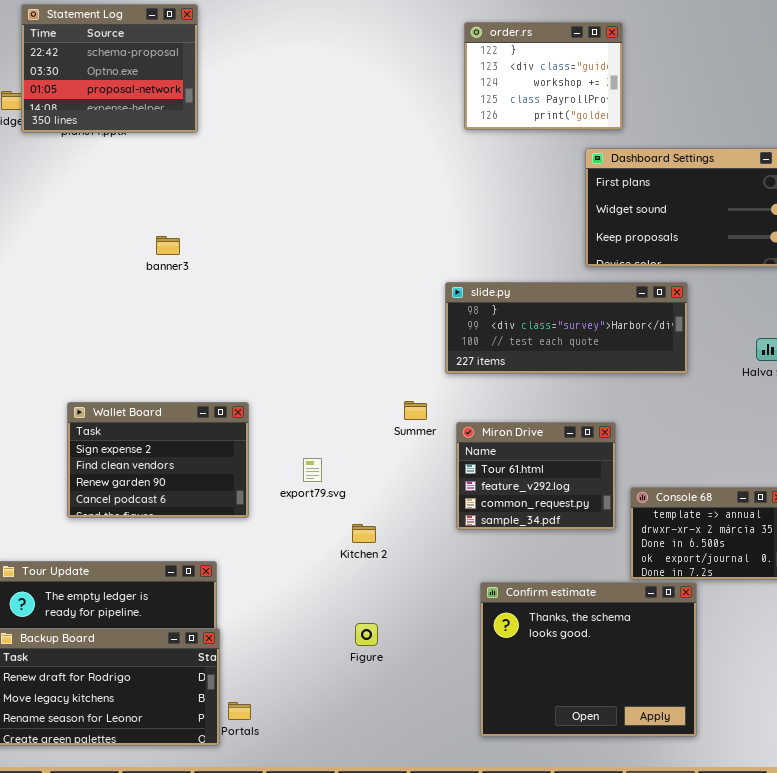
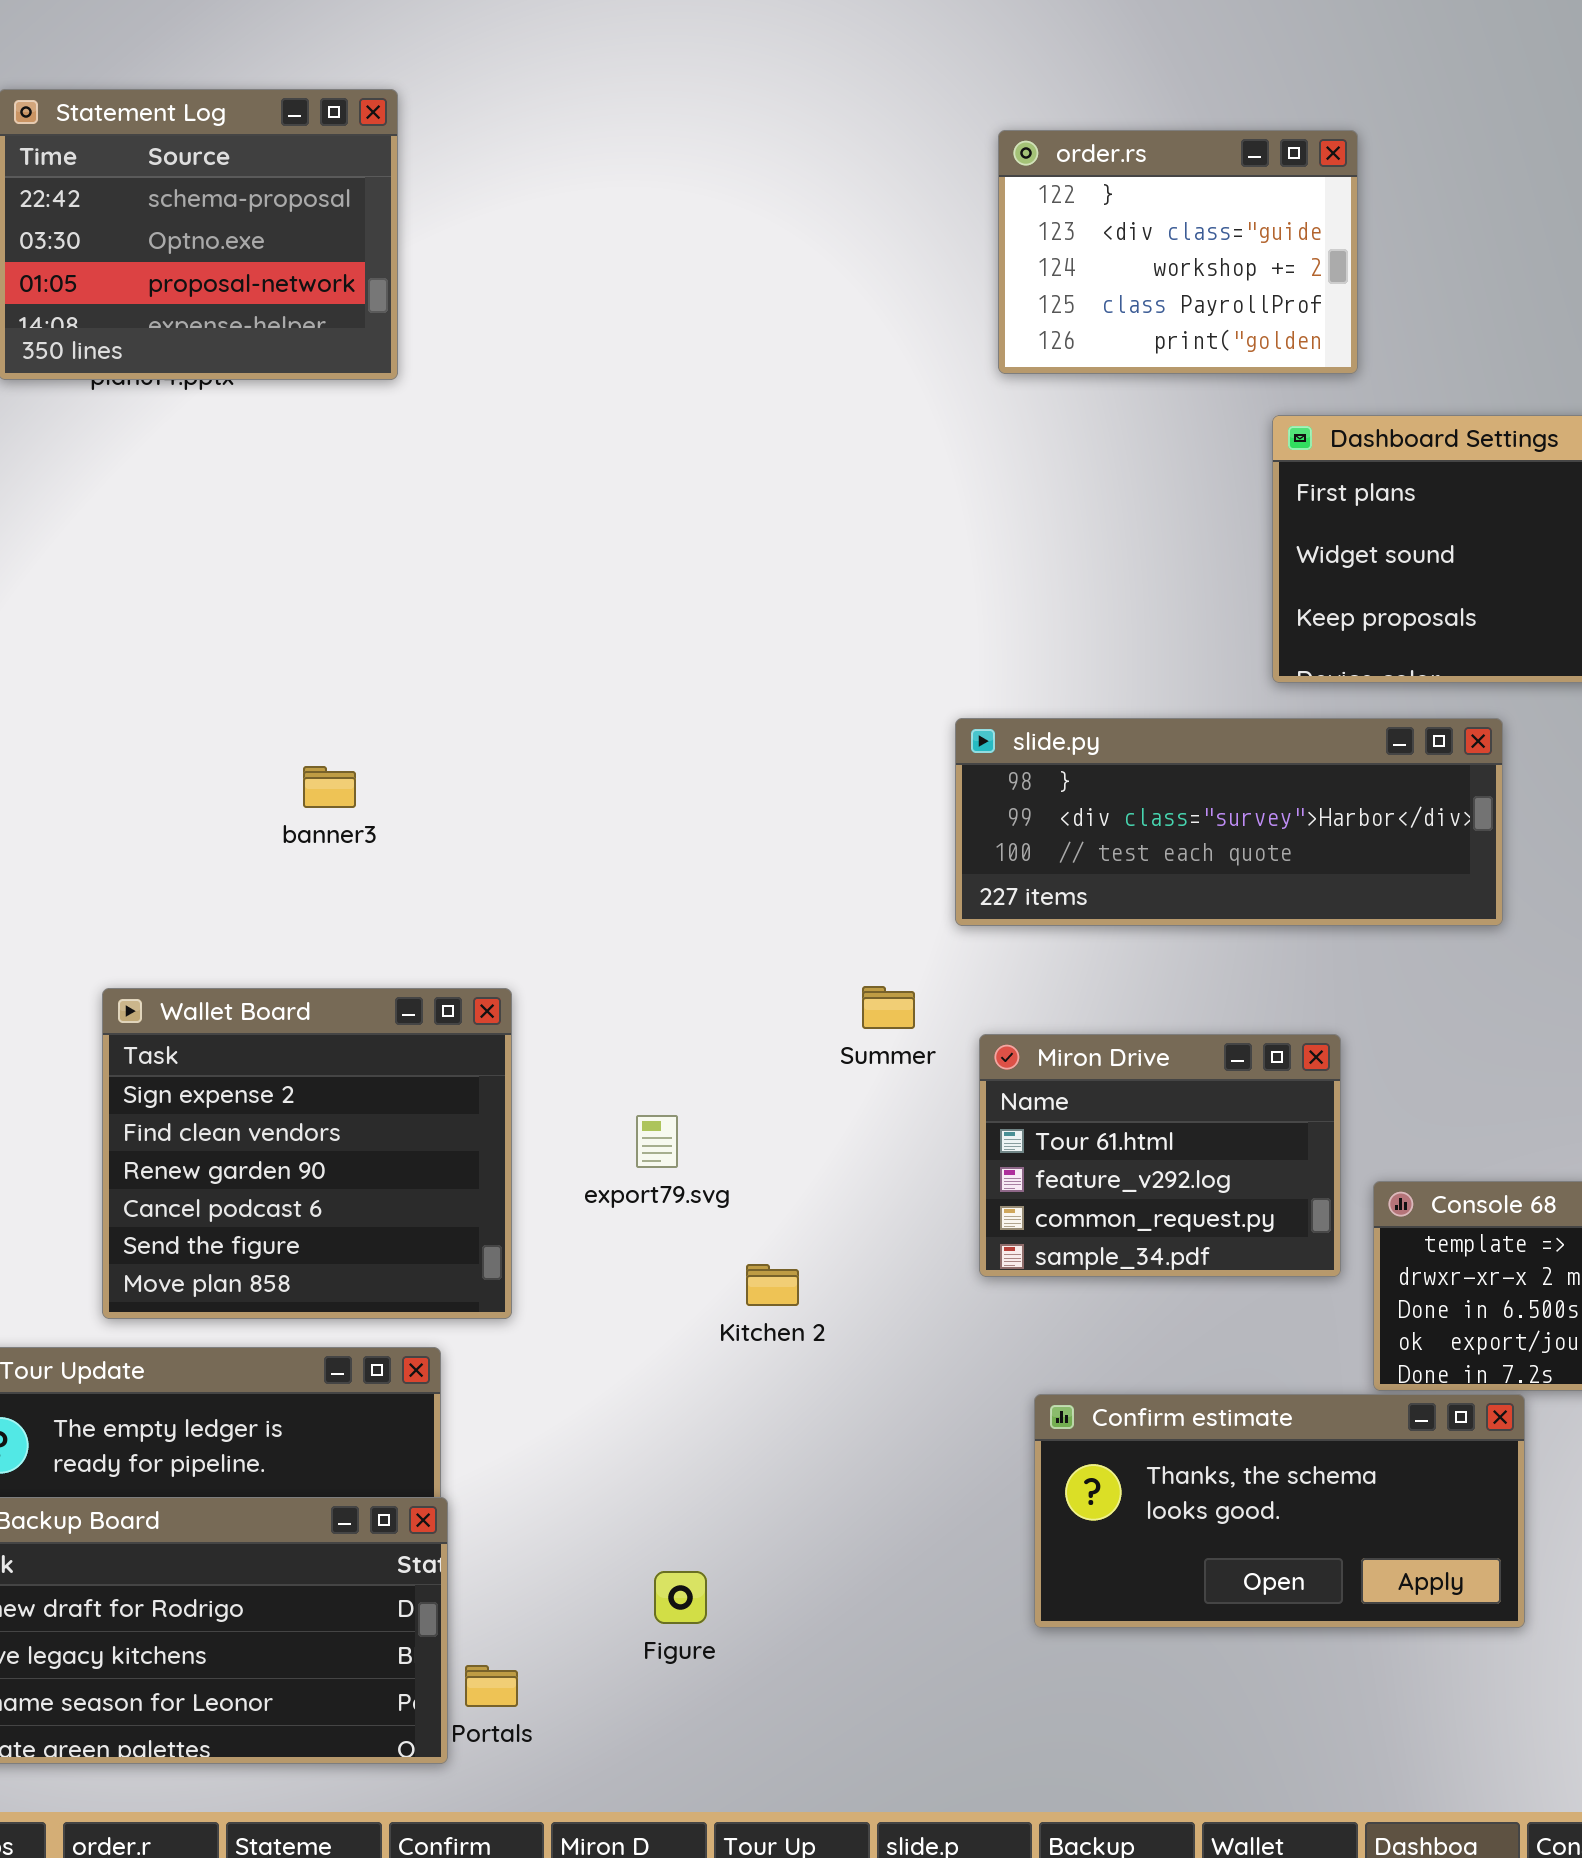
banner3: [156,236,180,255] -> [303,766,356,808], moved
Wallet Board: [67,402,249,518] -> [102,988,512,1319], resized
Confirm estimate: [480,582,697,737] -> [1034,1394,1525,1628], resized
Figure: [355,623,378,646] -> [654,1571,707,1624], moved

